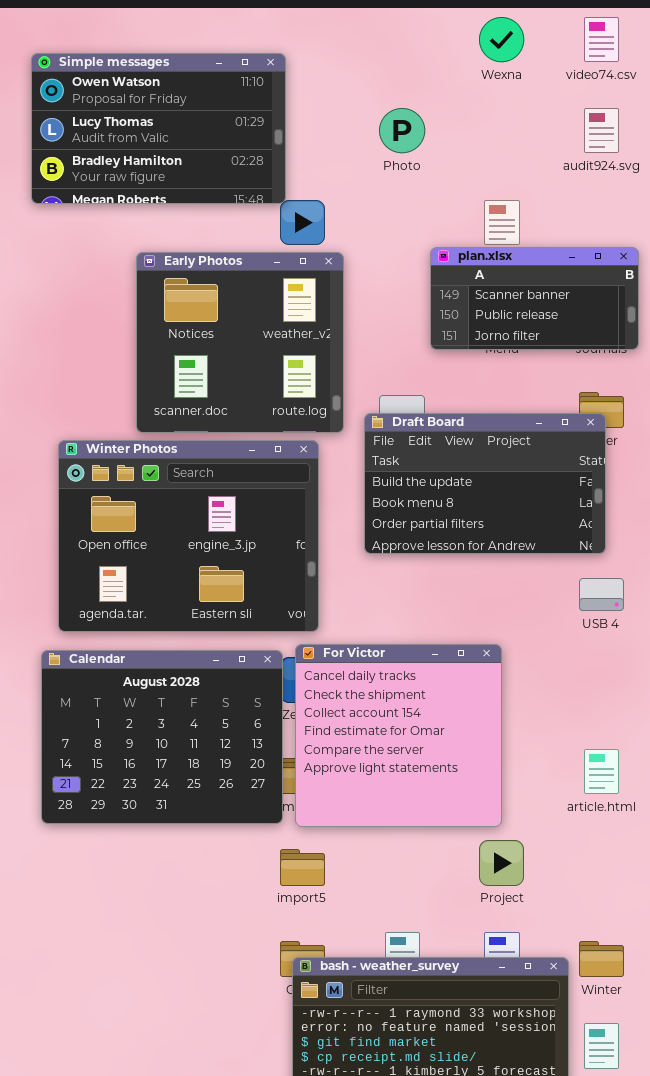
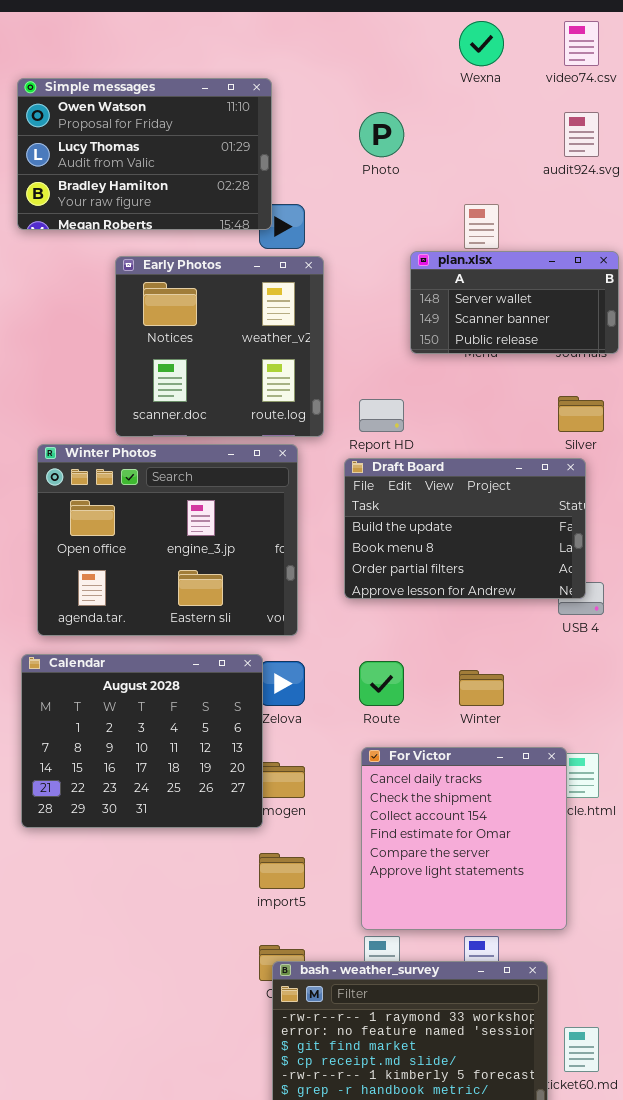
Simple messages: [31,53,286,204] -> [17,78,272,230], moved
plan.xlsx: [430,247,639,350] -> [410,251,619,354], scrolled up 1 row
Draft Board: [364,413,606,554] -> [344,458,586,599], moved
For Victor: [295,644,502,827] -> [361,747,567,930], moved
Winter: [579,941,624,977] -> [459,670,504,706], moved

